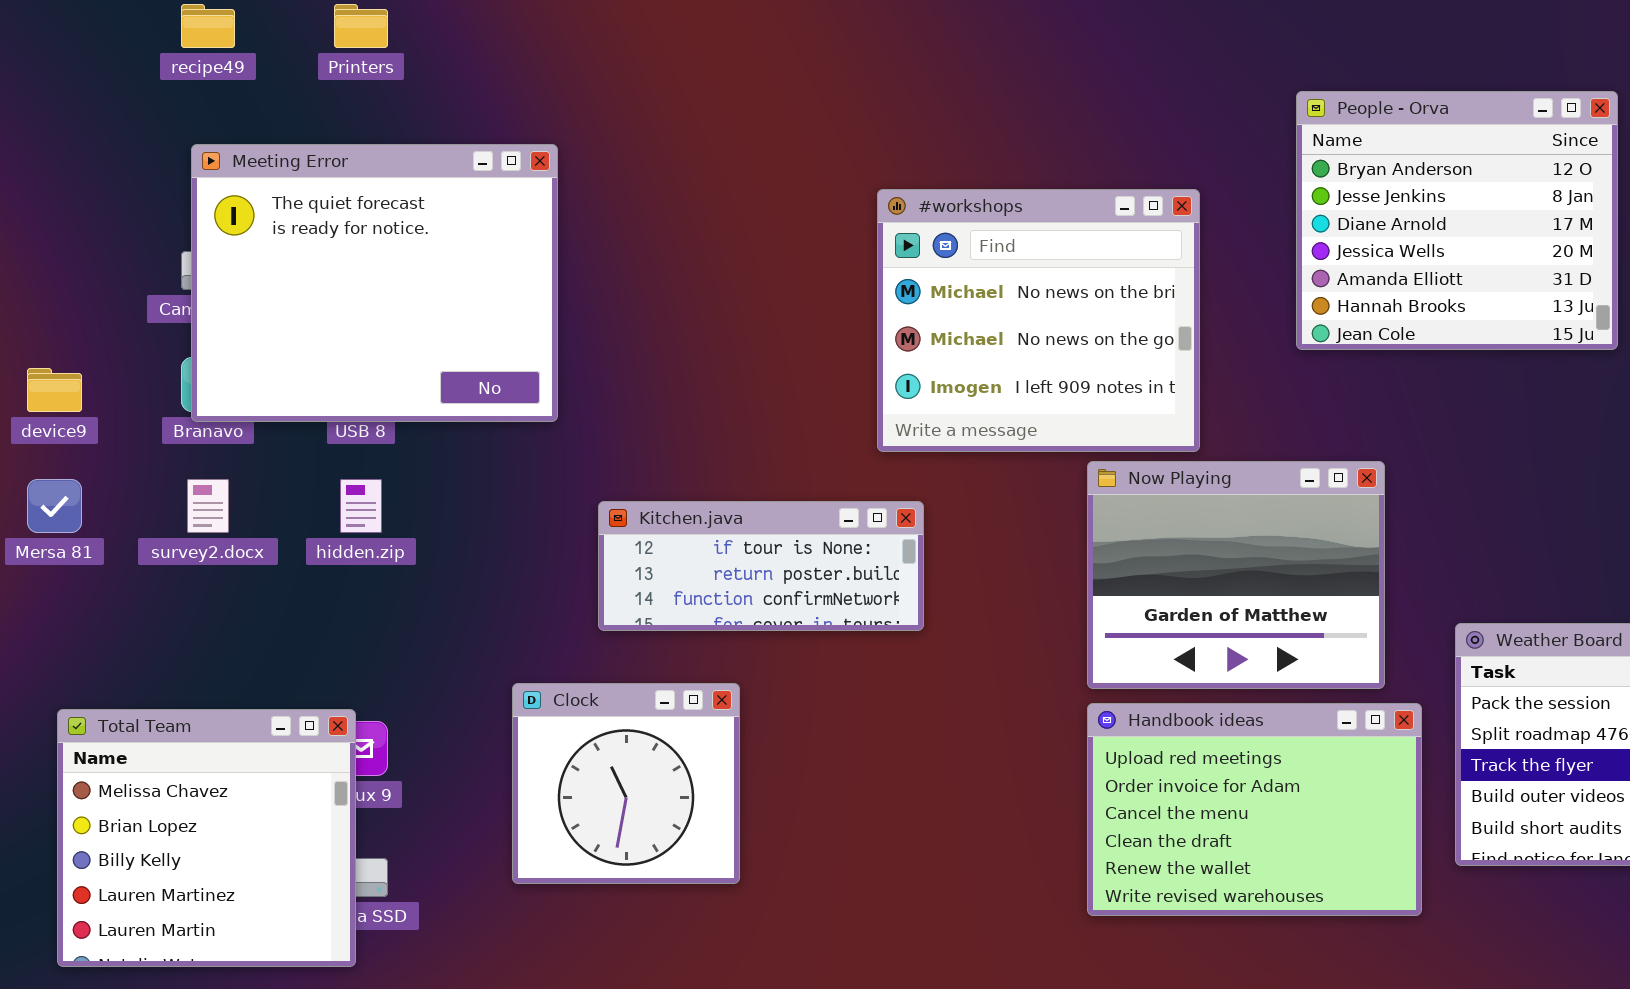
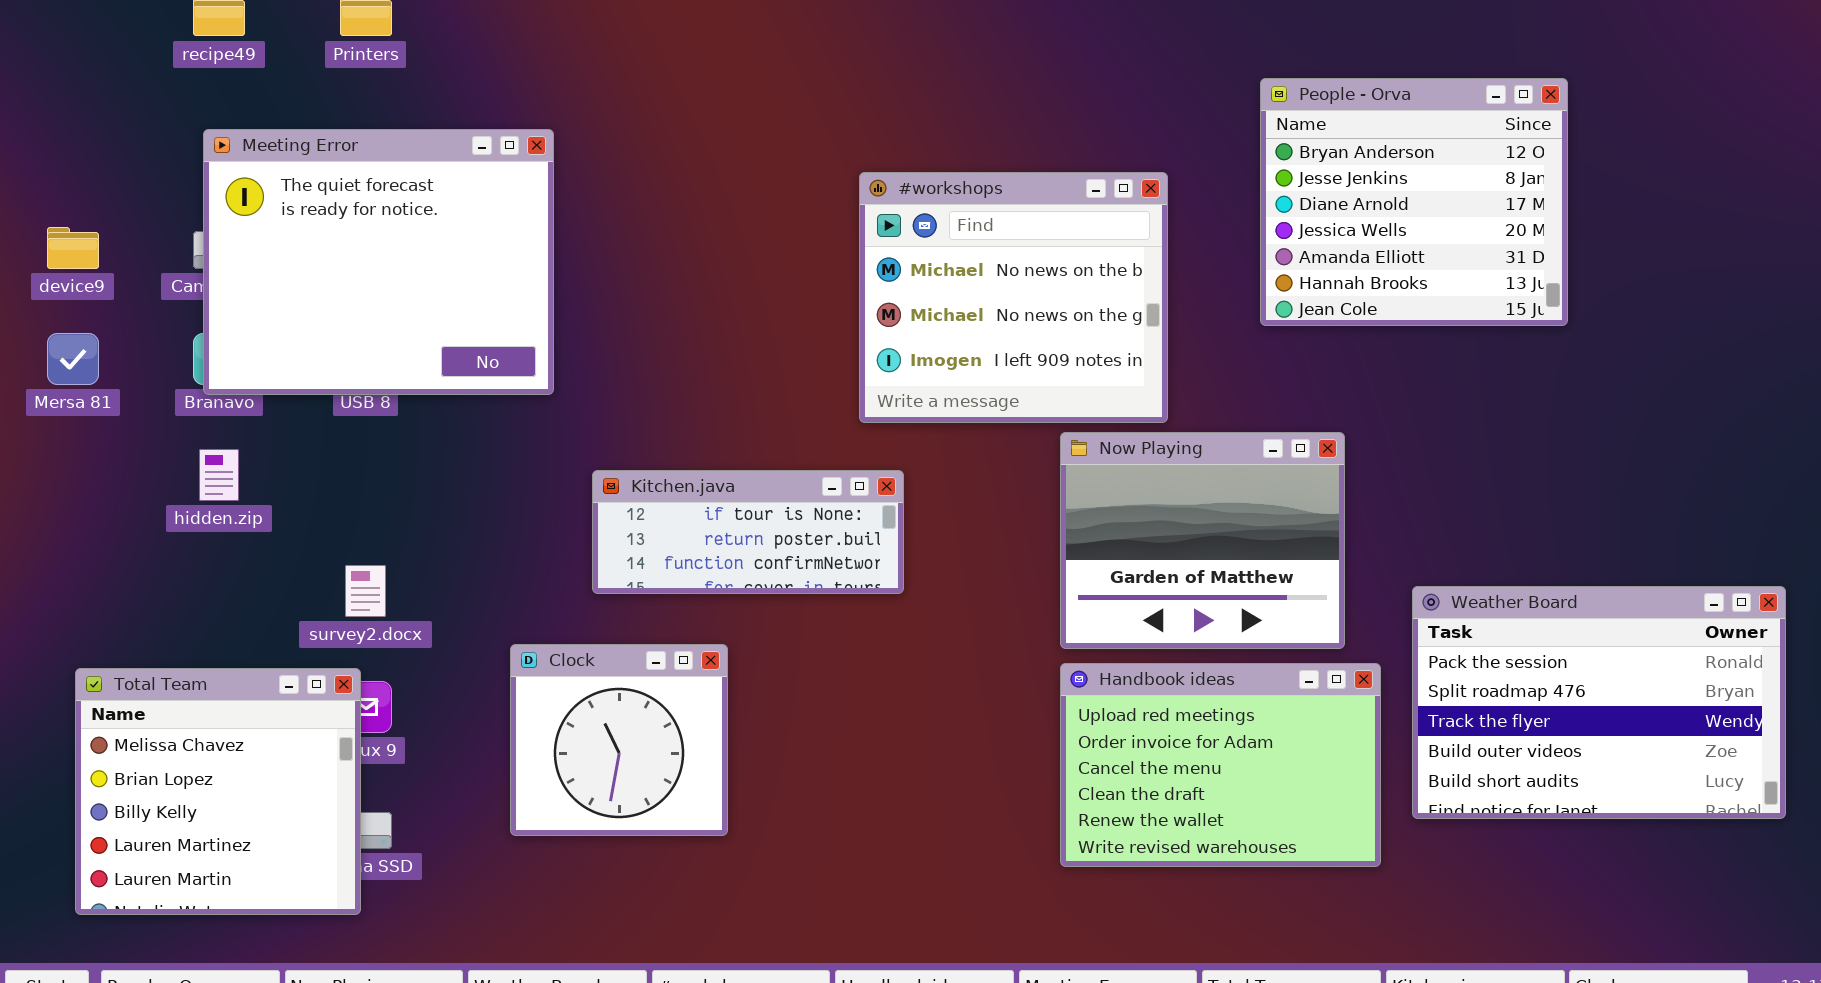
device9: [27,368,82,412] -> [47,227,99,269], moved
Mersa 81: [27,479,82,533] -> [47,333,99,385], moved
survey2.docx: [187,479,229,533] -> [345,565,386,617], moved
hidden.zip: [340,479,382,533] -> [199,449,239,501], moved

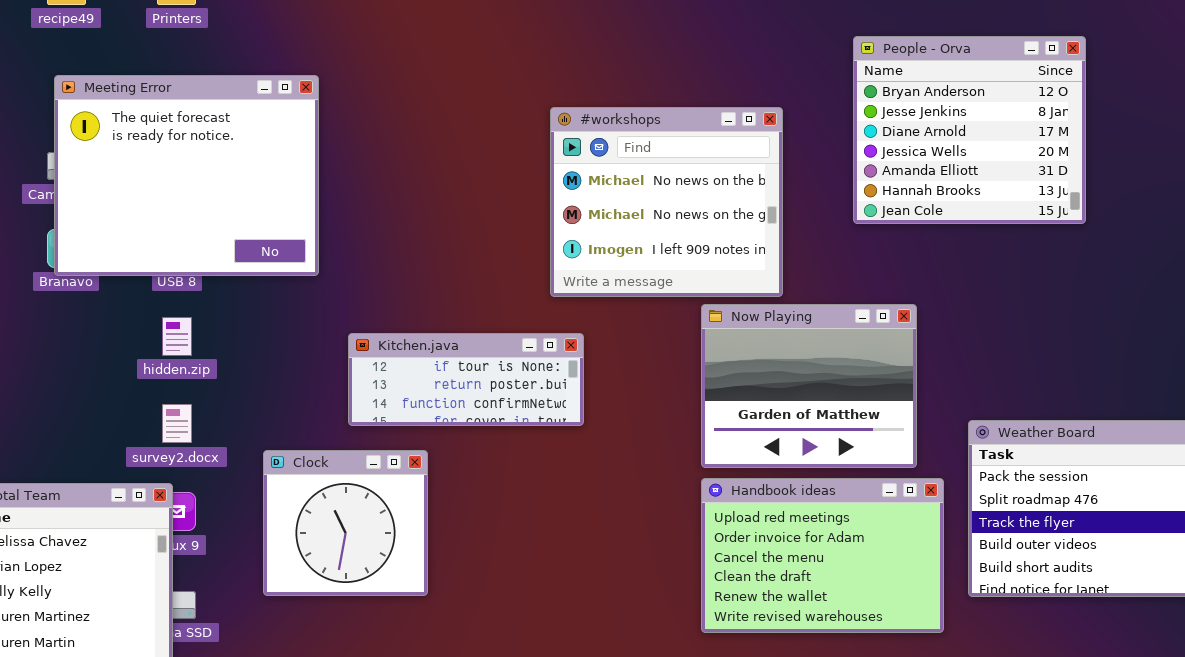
hidden.zip: [199,449,239,501] -> [162,317,192,356], moved
Clock: [510,644,728,836] -> [263,450,428,596], moved

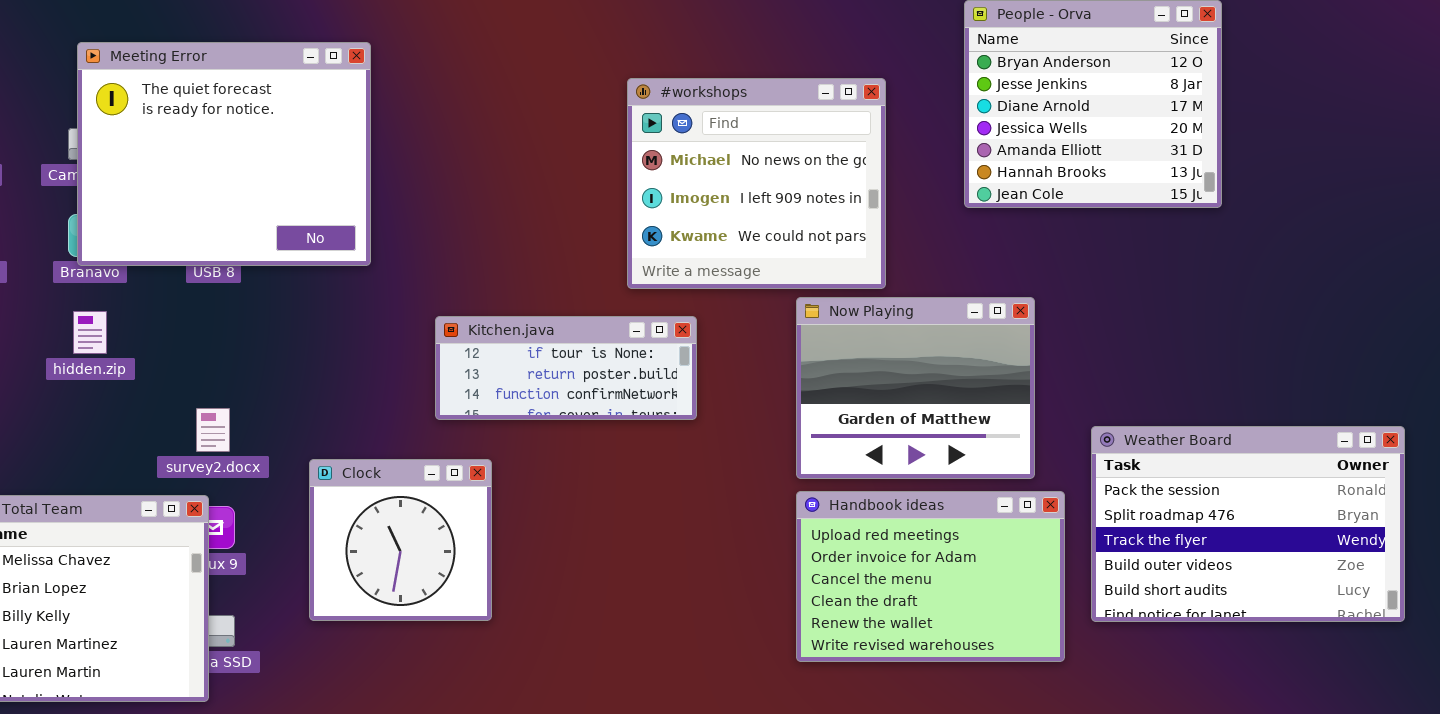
#workshops: [550,107,783,297] -> [627,78,886,289], scrolled down 1 row
hidden.zip: [162,317,192,356] -> [73,311,107,354], moved
Kitchen.java: [348,333,584,426] -> [435,316,697,420], moved

